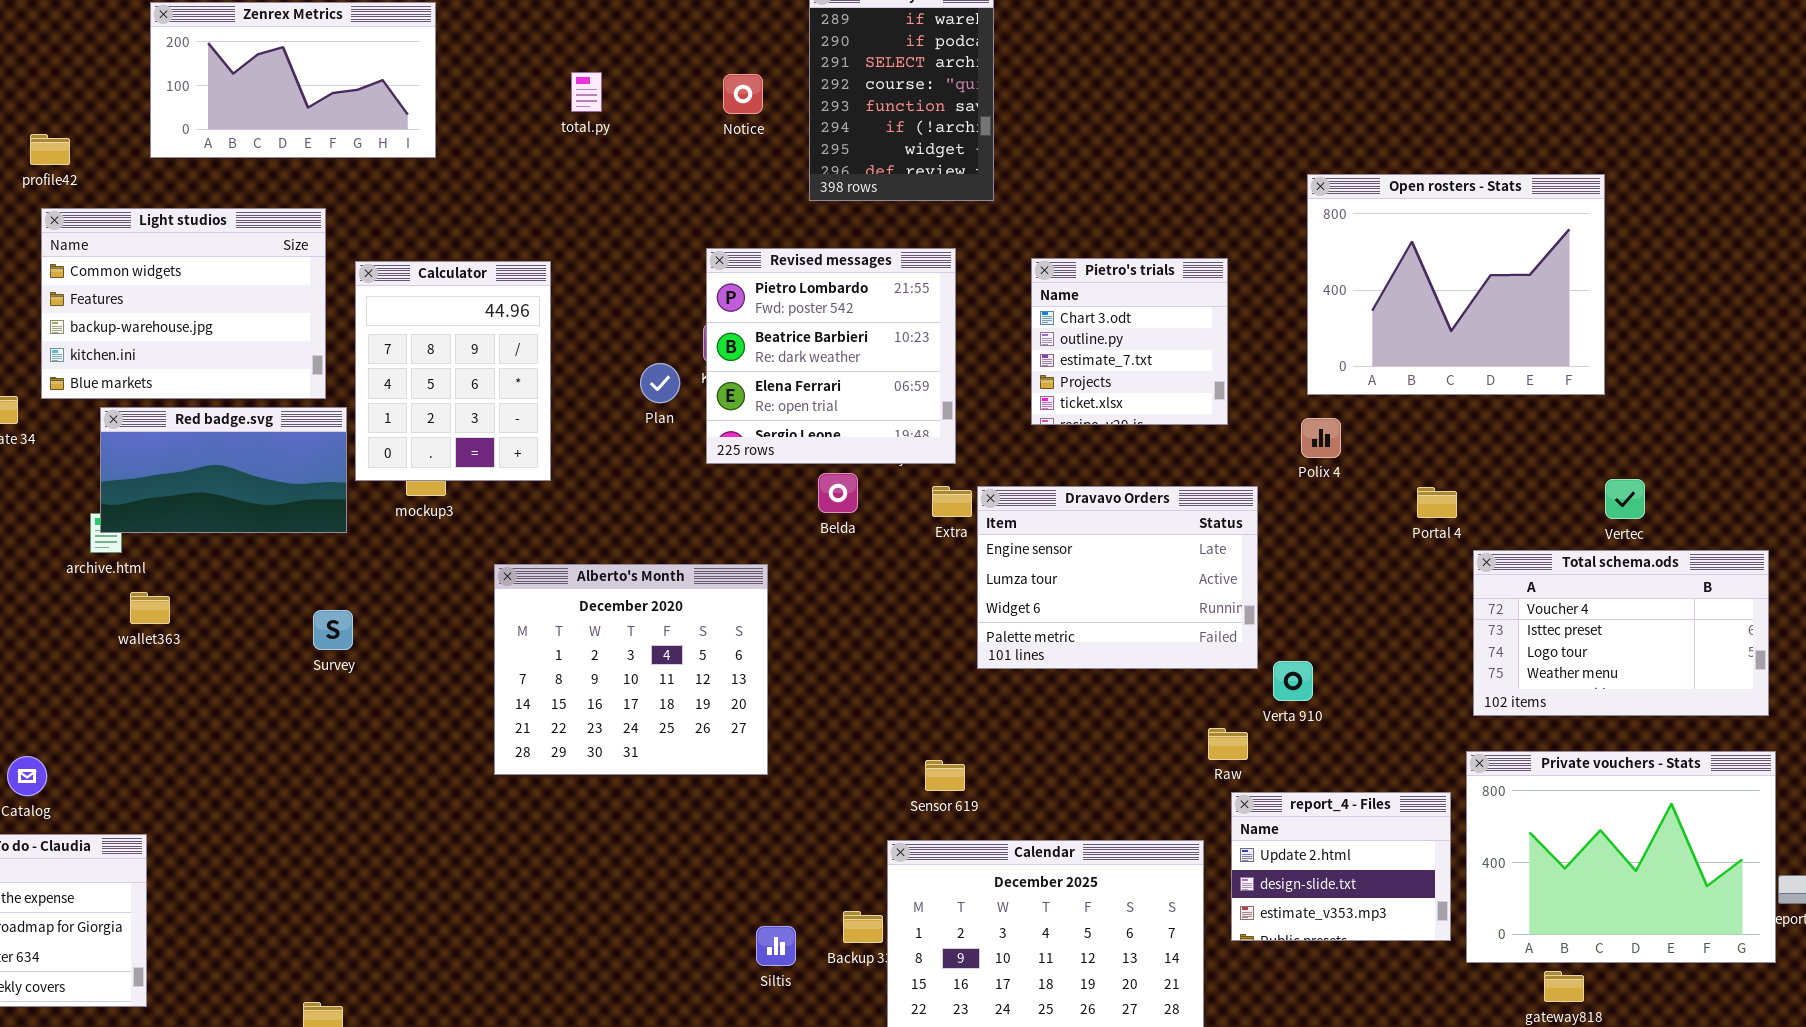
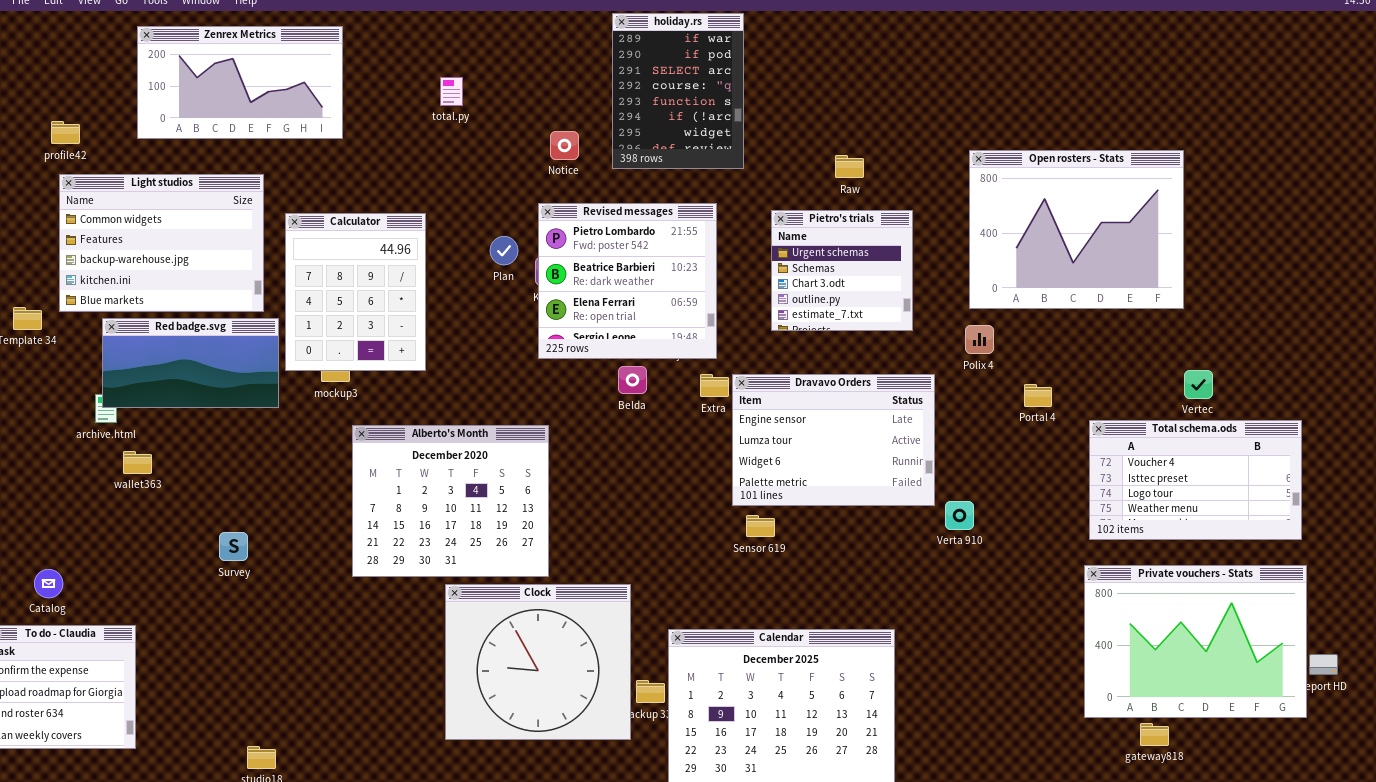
Notice: [723,74,763,114] -> [550,131,579,160], moved
Pietro's trials: [1031,258,1228,425] -> [771,210,913,331], scrolled up 2 rows
Plan: [640,363,680,403] -> [490,236,518,265], moved
Portal 4: [1417,487,1457,518] -> [1024,384,1052,407], moved
Alberto's Month: [494,564,768,775] -> [352,425,549,577], moved
Survey: [313,610,353,650] -> [219,532,248,561], moved
Raw: [1208,728,1248,760] -> [835,155,864,178], moved
Sensor 619: [925,760,965,791] -> [746,515,775,537], moved
Clock: none -> [445,584,631,740], opened
report_4 - Files: [1231,792,1451,941] -> none, closed

